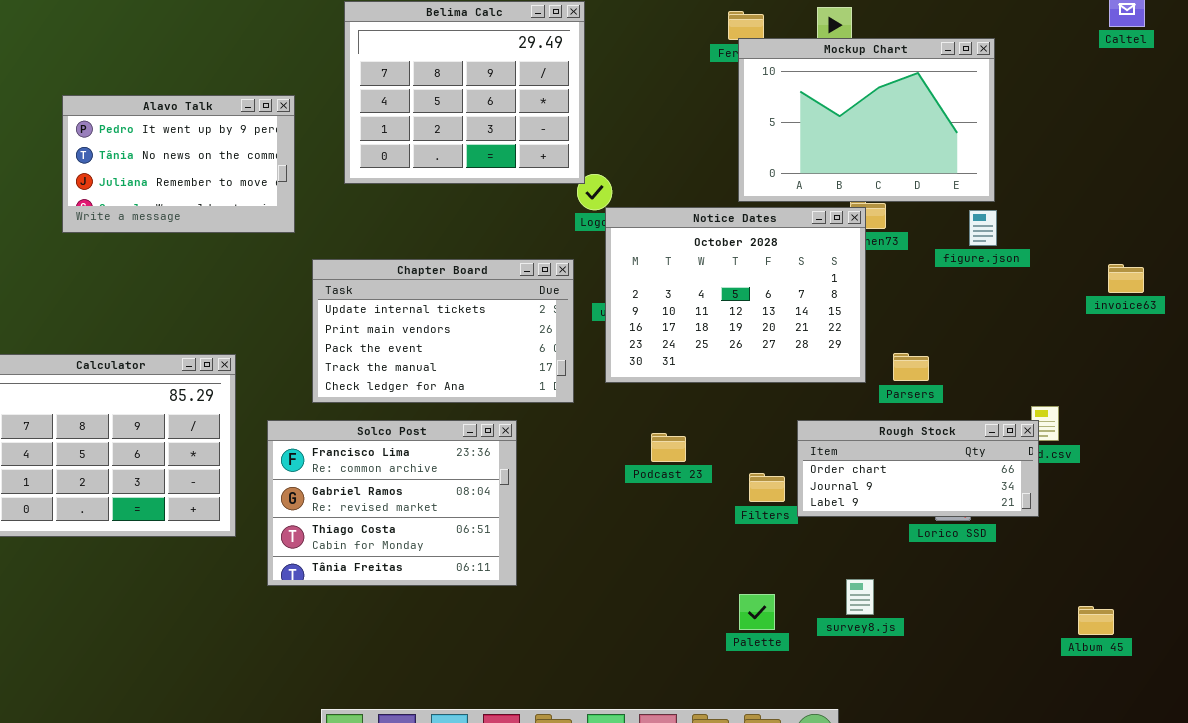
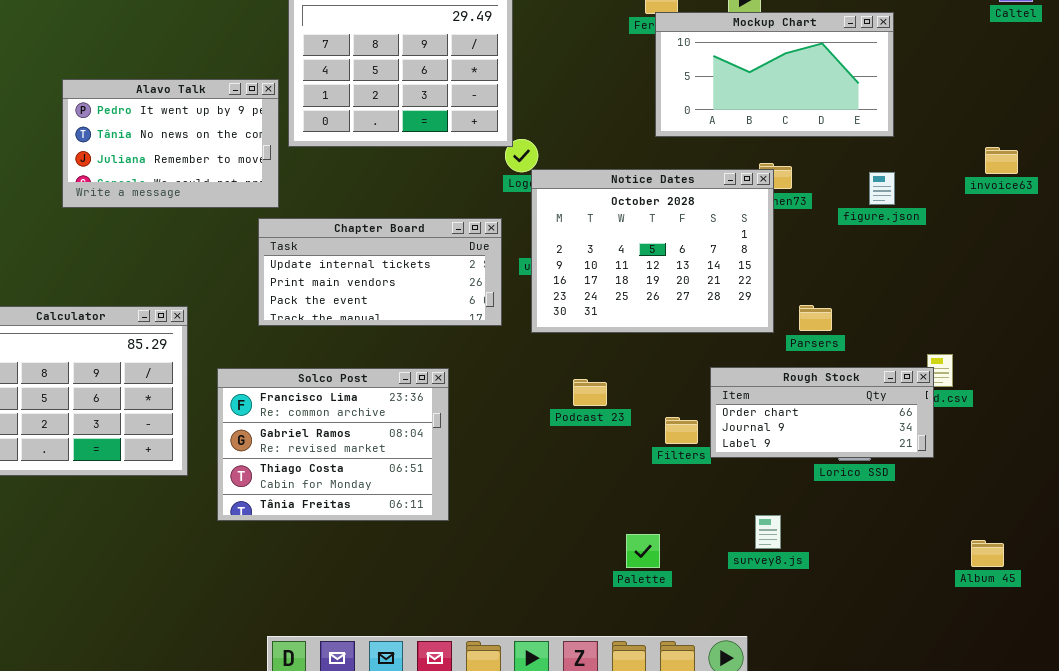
Mockup Chart: [738,38,995,202] -> [655,12,894,137], resized
Alavo Talk: [62,95,295,233] -> [62,79,279,208], moved
Chapter Board: [312,259,574,403] -> [258,218,502,326], resized
invoice63: [1108,264,1144,293] -> [985,147,1018,174], moved
Palette: [739,594,775,630] -> [626,534,660,568], moved

